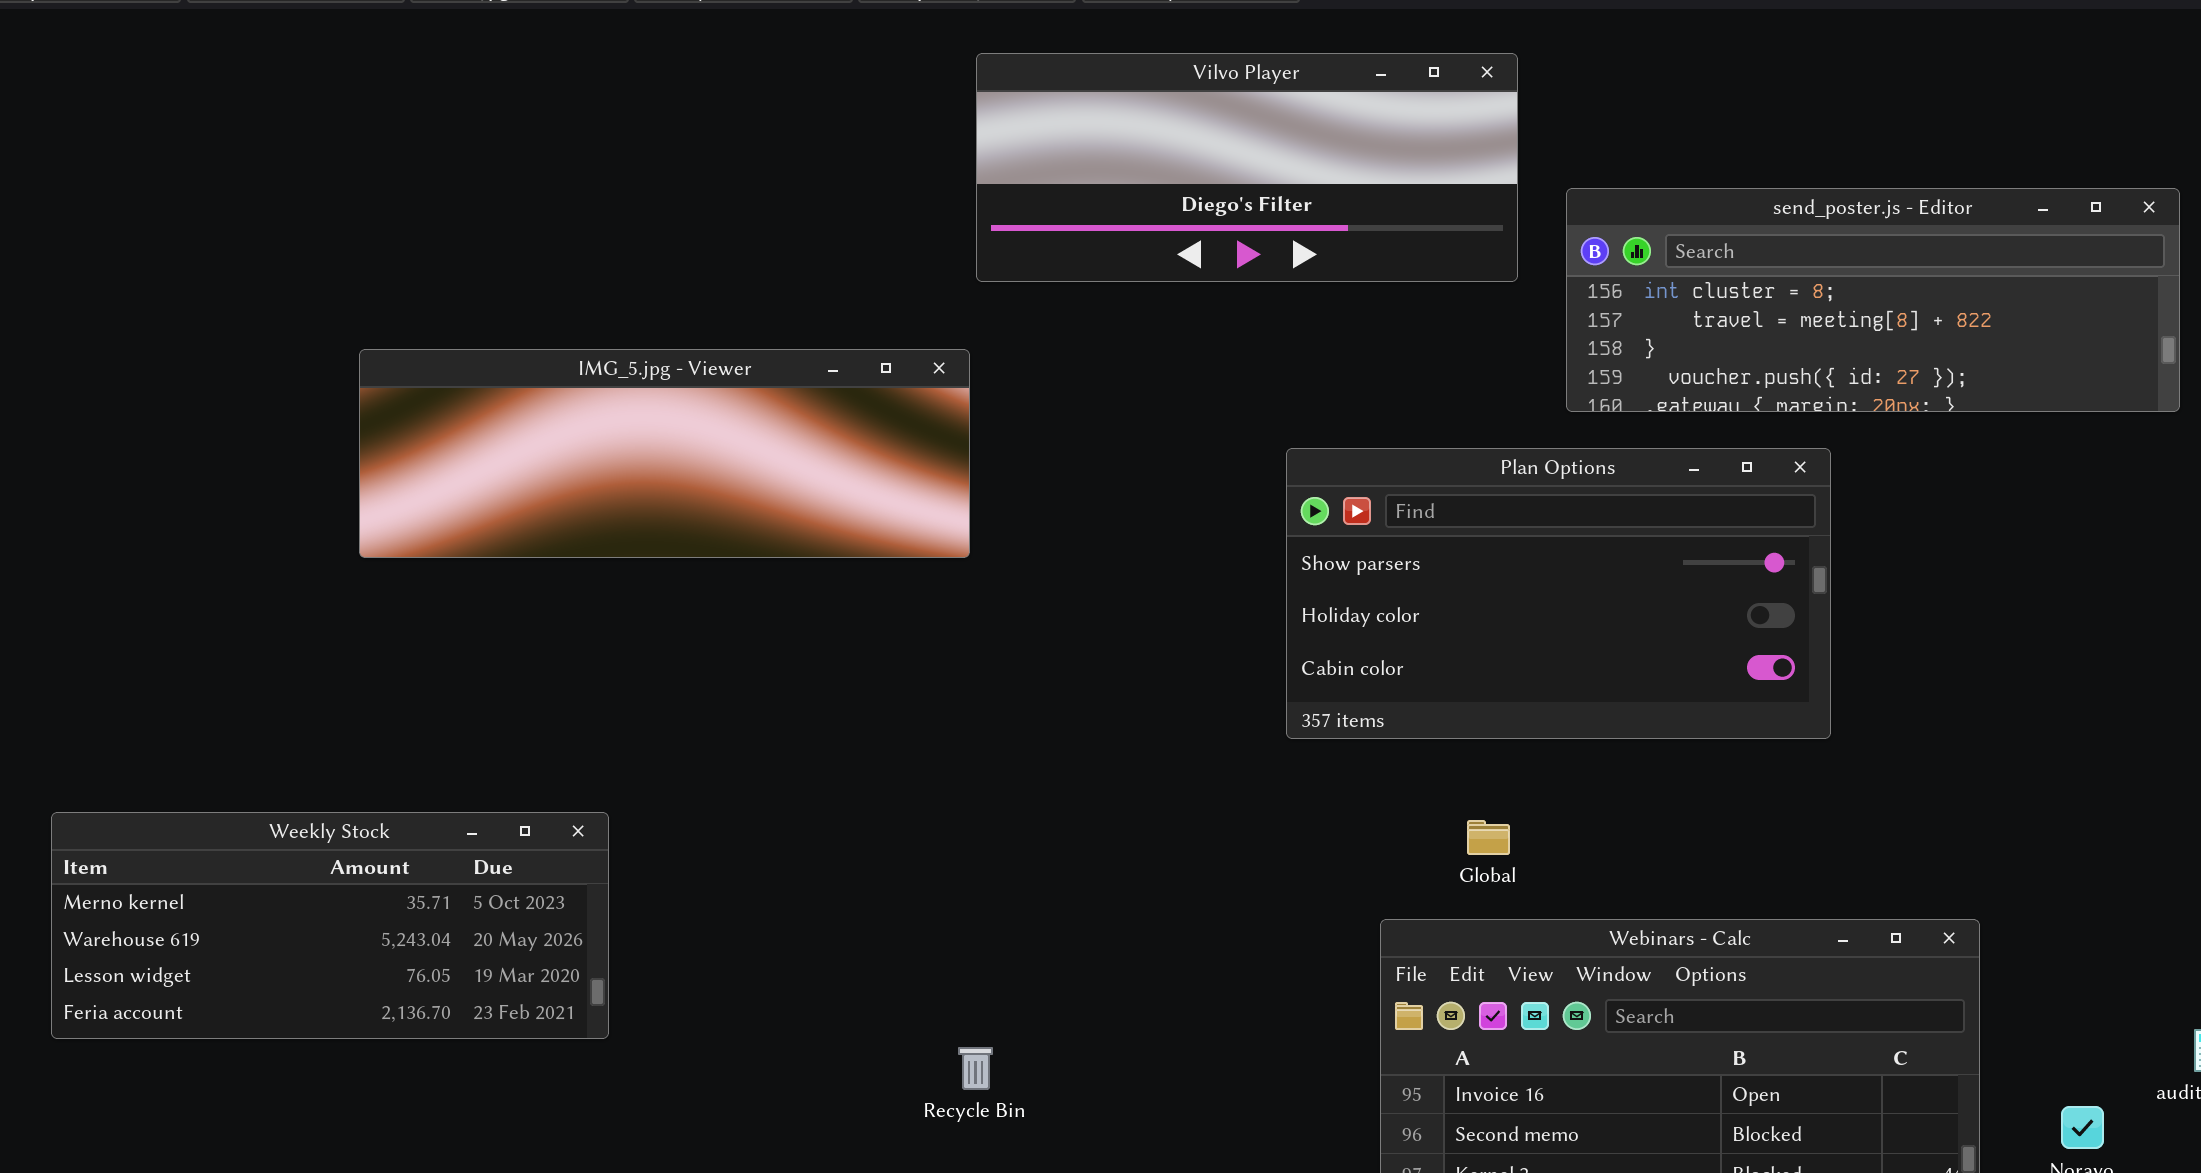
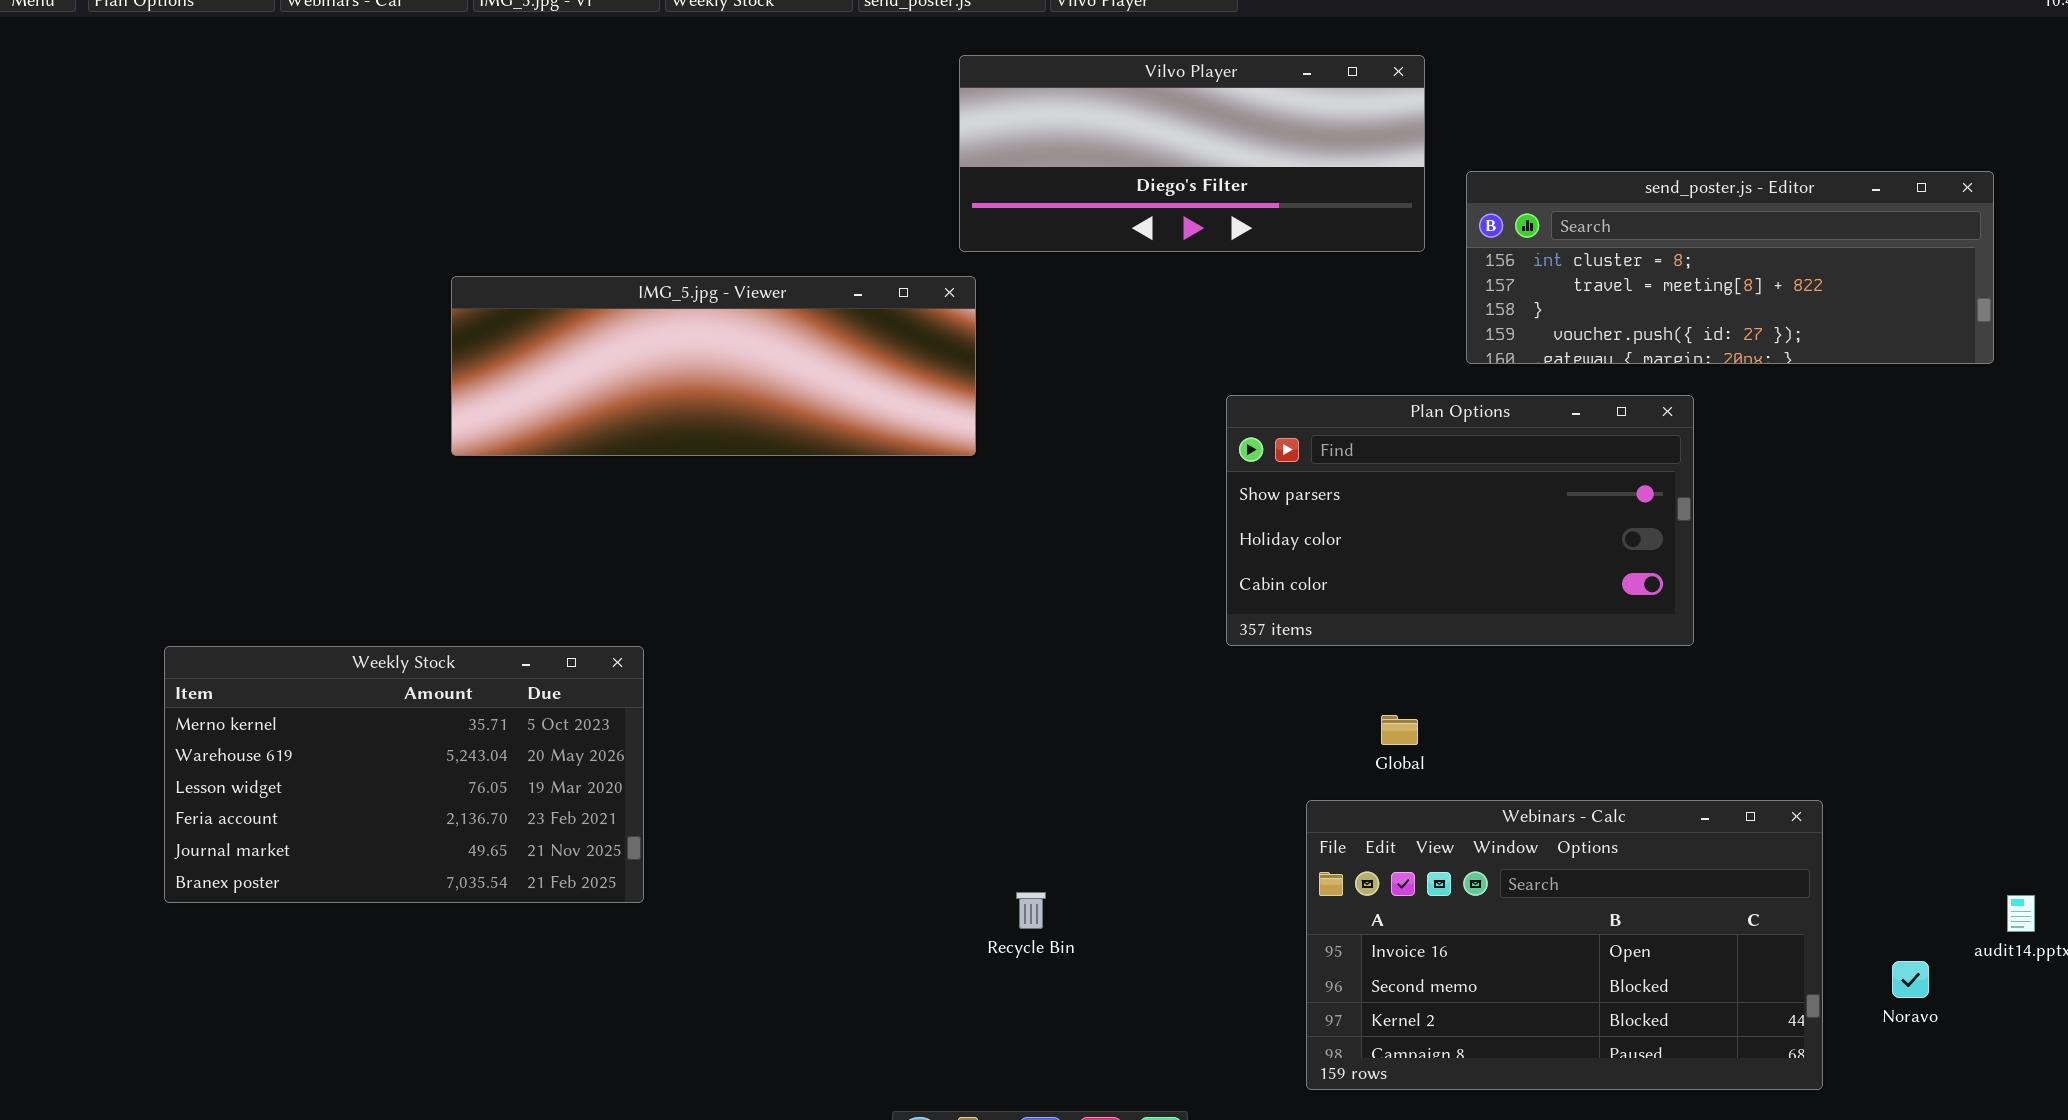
IMG_5.jpg - Viewer: [359,349,970,558] -> [451,276,976,456], moved
Weekly Stock: [51,812,609,1039] -> [164,646,644,903], resized
Recycle Bin: [958,1047,993,1090] -> [1016,892,1046,929], moved

